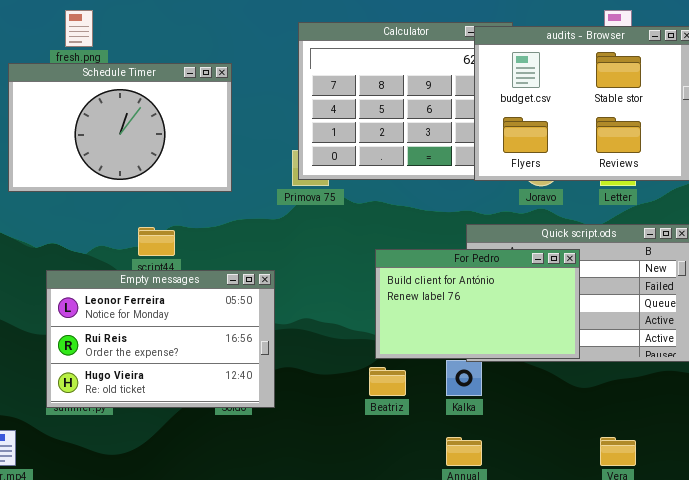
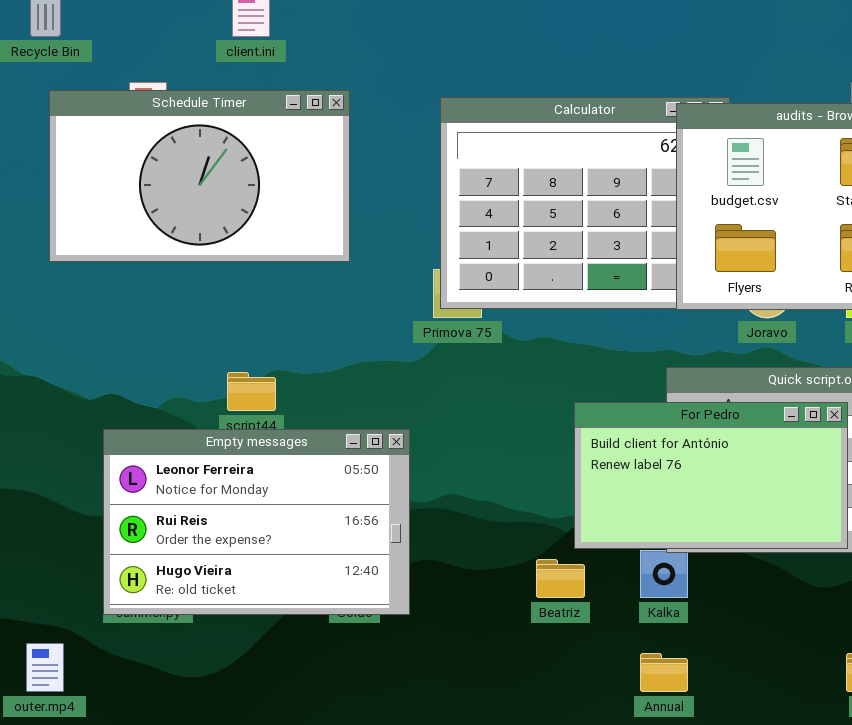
Schedule Timer: [8,63,232,192] -> [49,90,350,262], moved
For Pedro: [375,249,580,359] -> [574,402,848,549], moved

